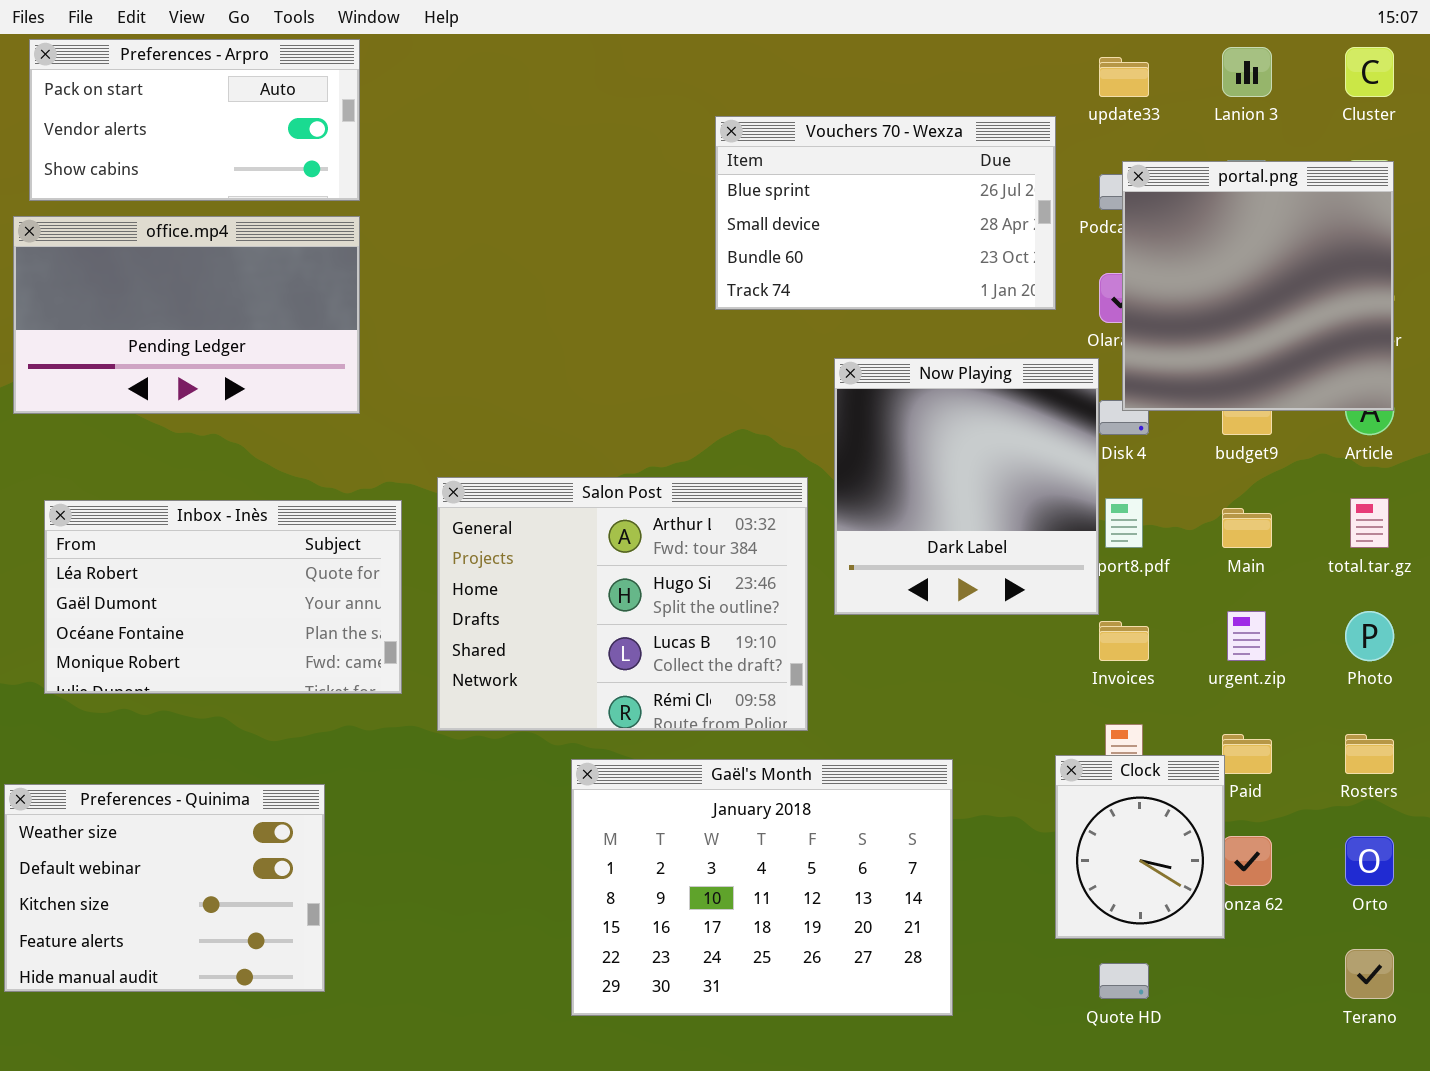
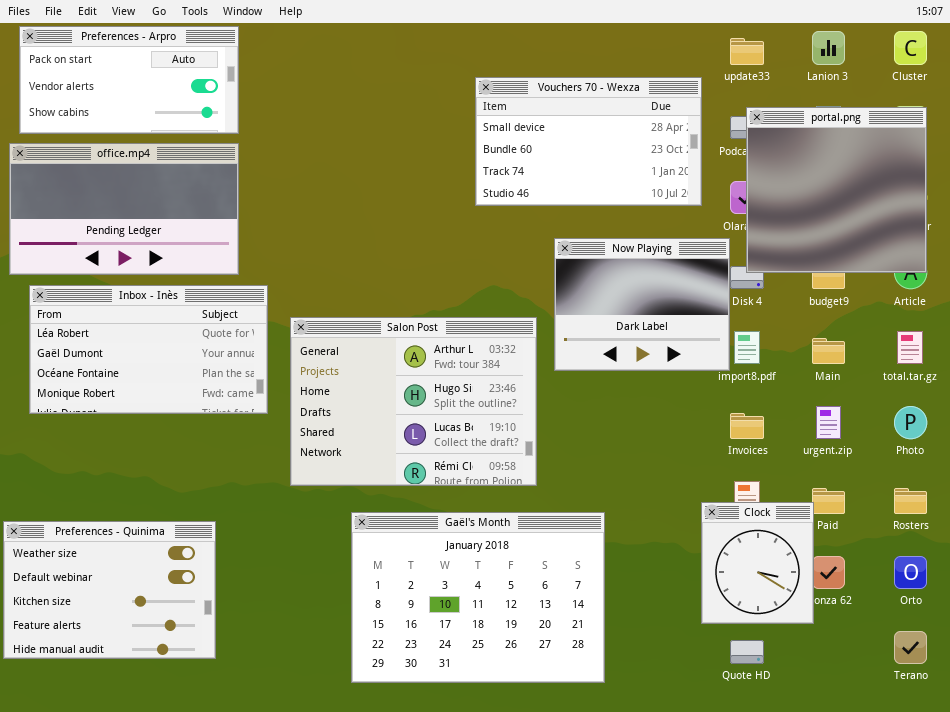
Vouchers 70 - Wexza: [715,116,1056,310] -> [475,77,702,206], scrolled down 1 row
Now Playing: [834,358,1099,615] -> [554,238,730,371], resized
Inbox - Inès: [44,500,402,694] -> [29,285,268,414], moved
Gaël's Month: [571,759,953,1016] -> [351,512,605,683], moved

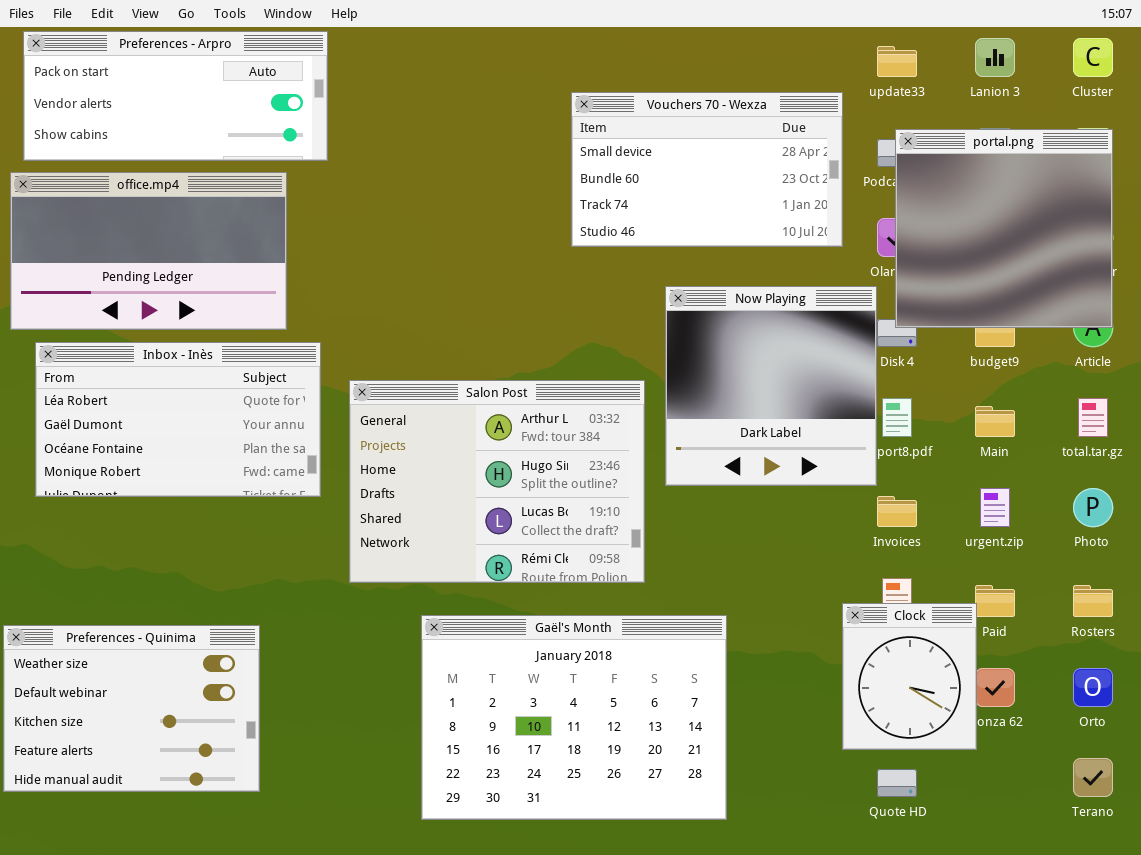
Preferences - Arpro: [19,26,239,134] -> [23,31,328,161], resized
Now Playing: [554,238,730,371] -> [665,286,877,486], resized

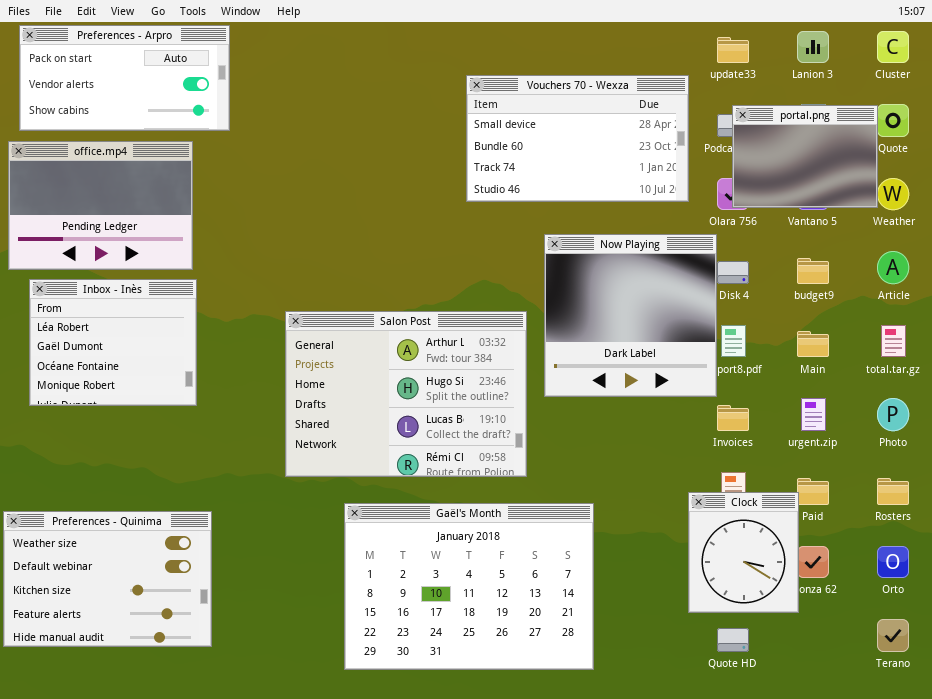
Preferences - Arpro: [23,31,328,161] -> [19,25,230,131], resized
portal.png: [895,129,1113,328] -> [732,105,878,208], resized
office.mp4: [10,172,287,330] -> [8,141,193,270], resized
Inbox - Inès: [35,342,321,497] -> [29,279,197,406], resized

